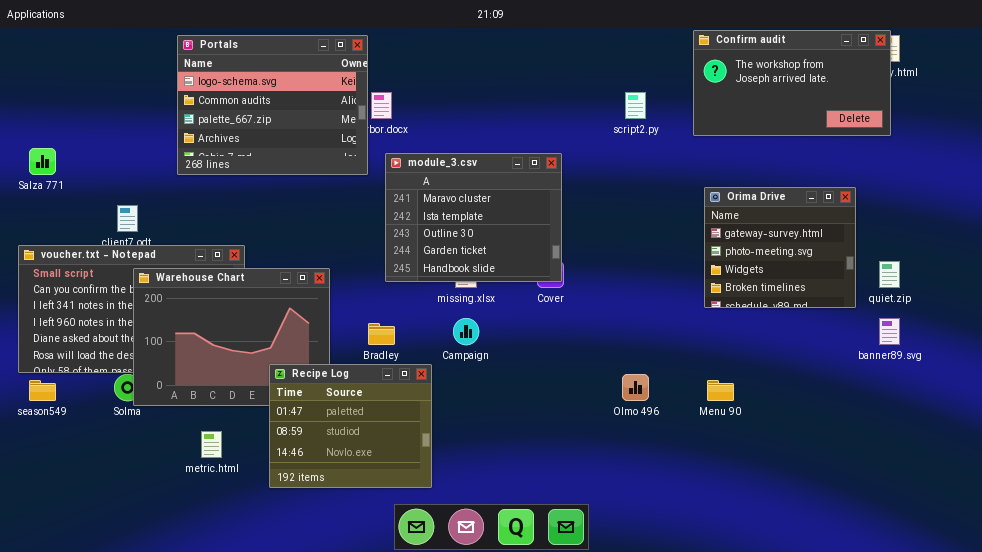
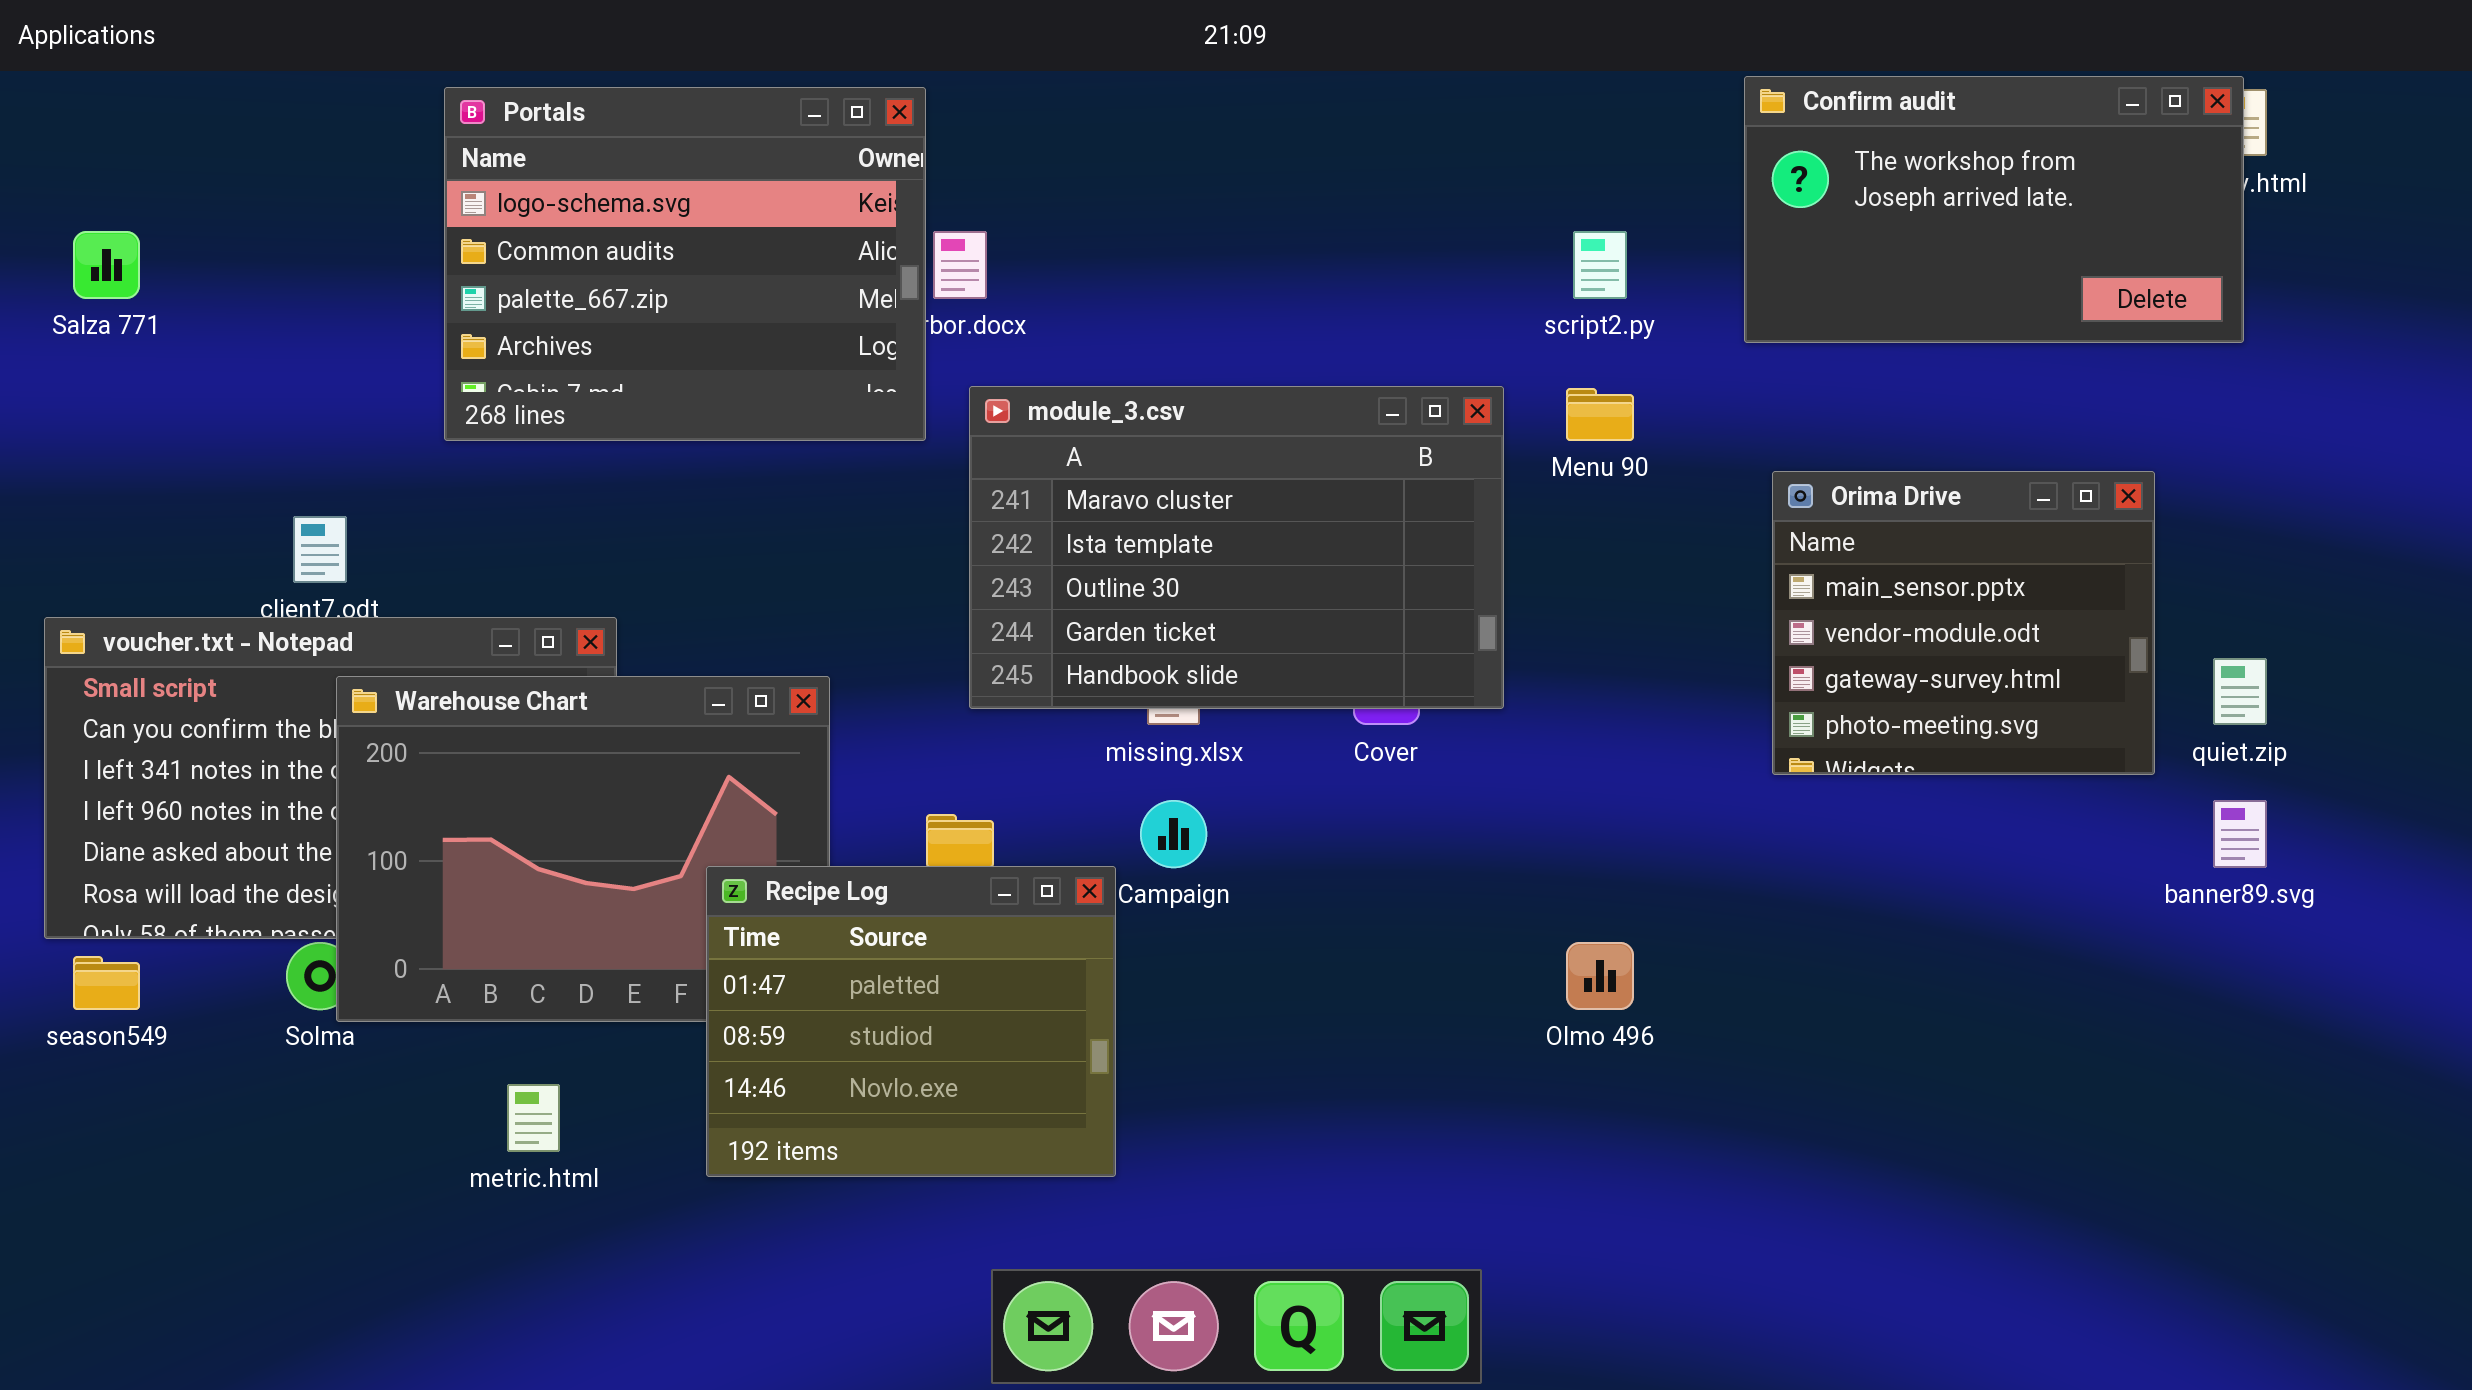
Salza 771: [29,148,56,175] -> [73,231,140,299], moved
module_3.csv: [385,153,562,282] -> [969,386,1504,709], resized
Orima Drive: [704,187,856,308] -> [1772,471,2155,775], scrolled up 2 rows
Recipe Log: [269,364,432,488] -> [706,866,1116,1177], moved
Menu 90: [707,380,734,401] -> [1566,388,1634,441], moved

